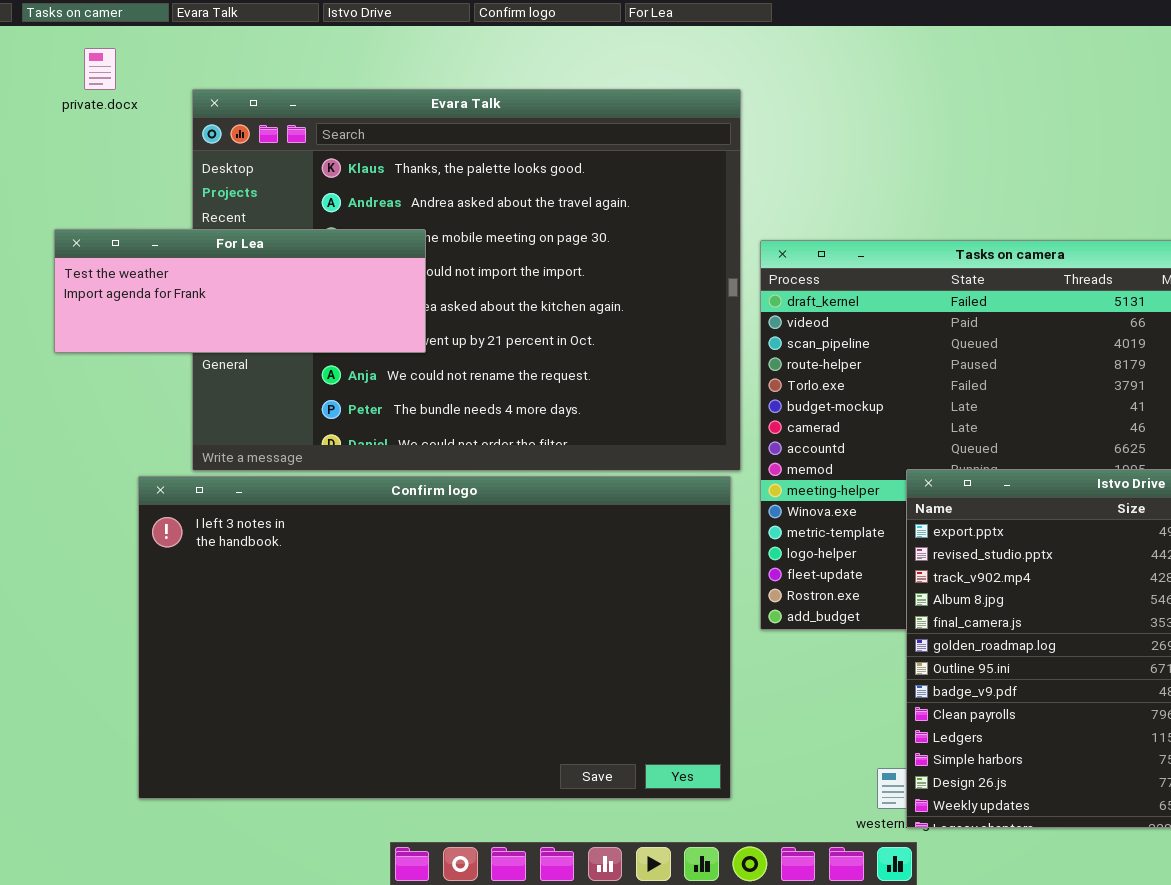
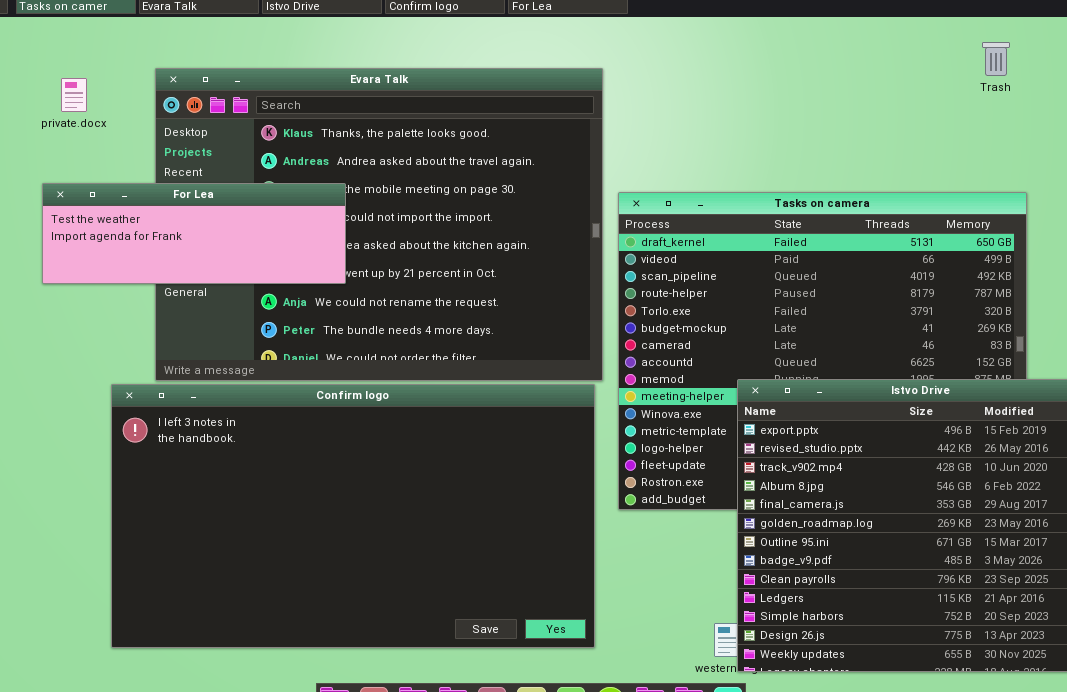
private.docx: [84,48,116,90] -> [61,78,87,112], moved

